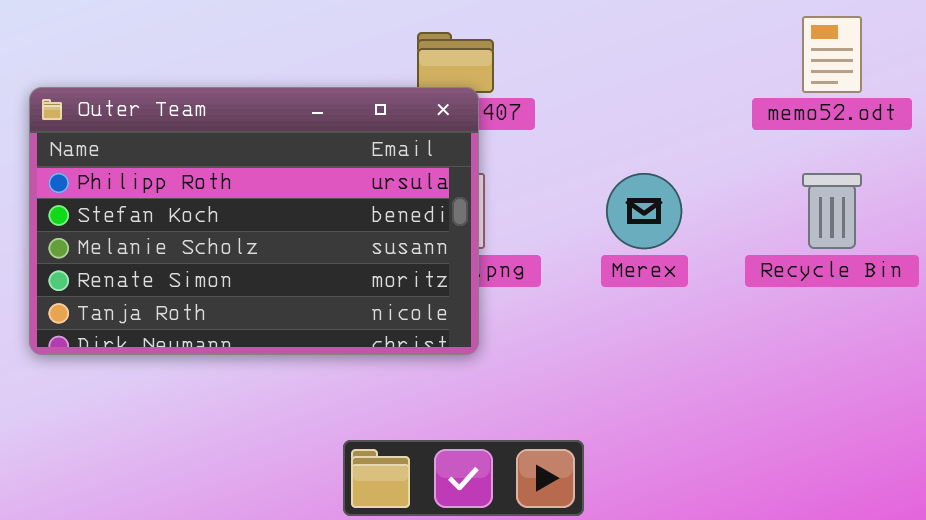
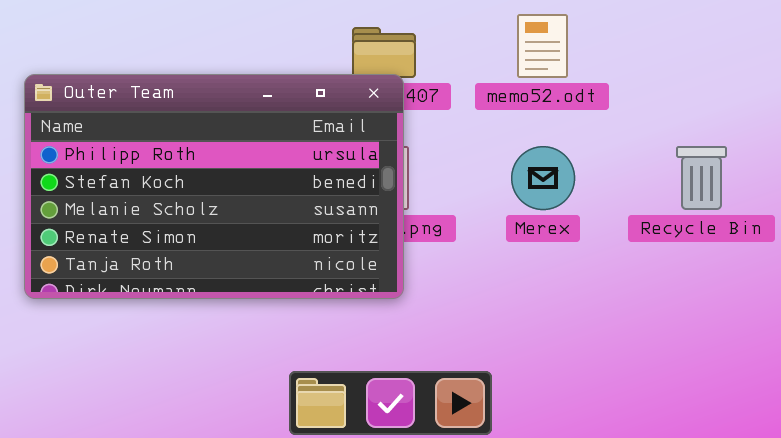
memo52.odt: [802,16,862,93] -> [517,14,568,78], moved

